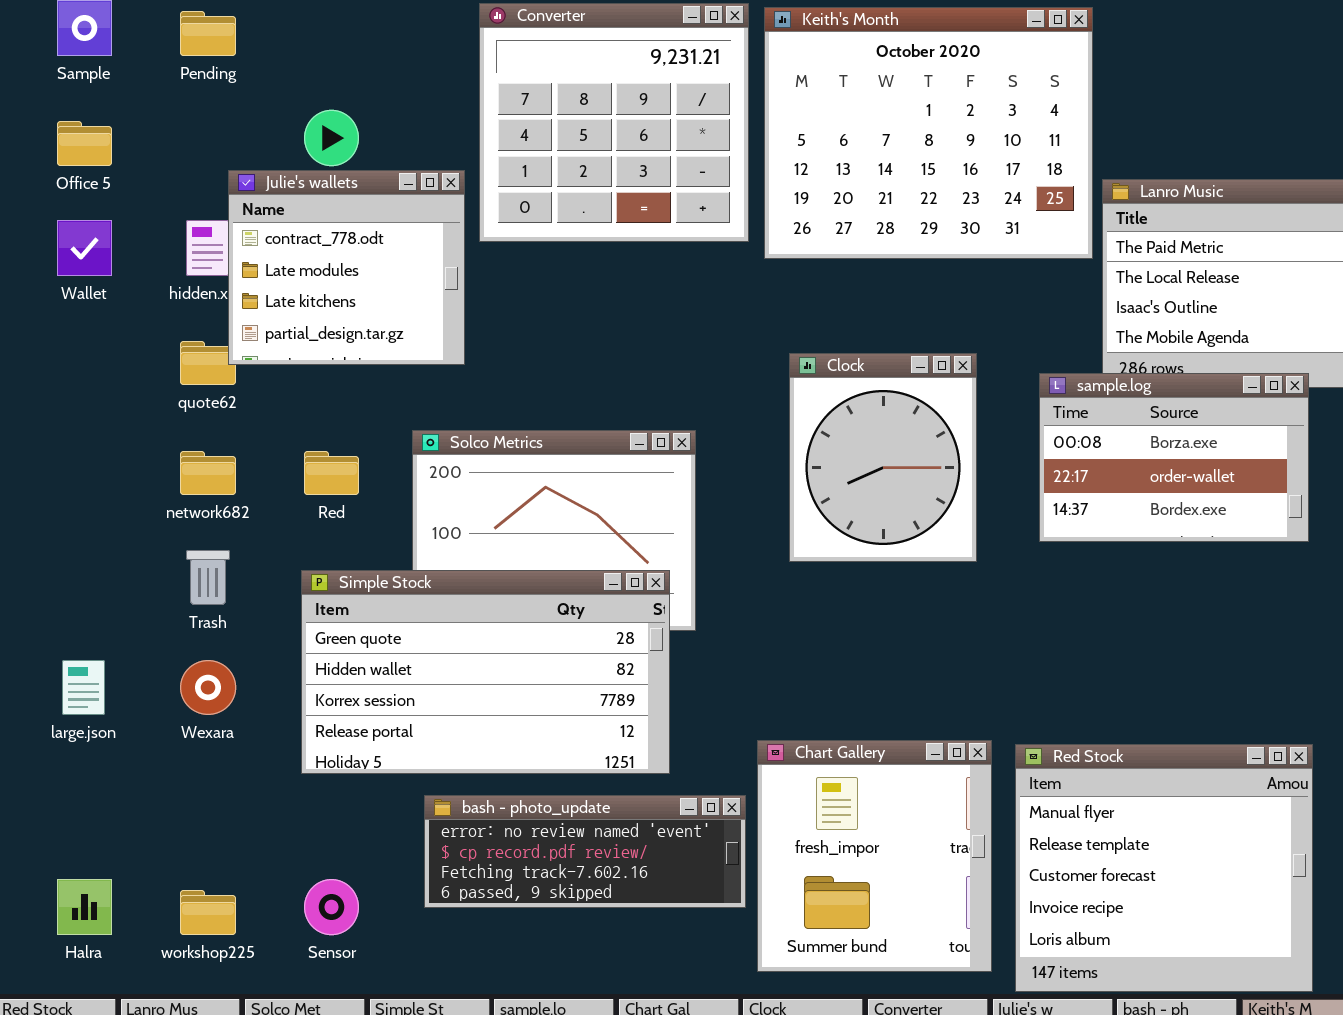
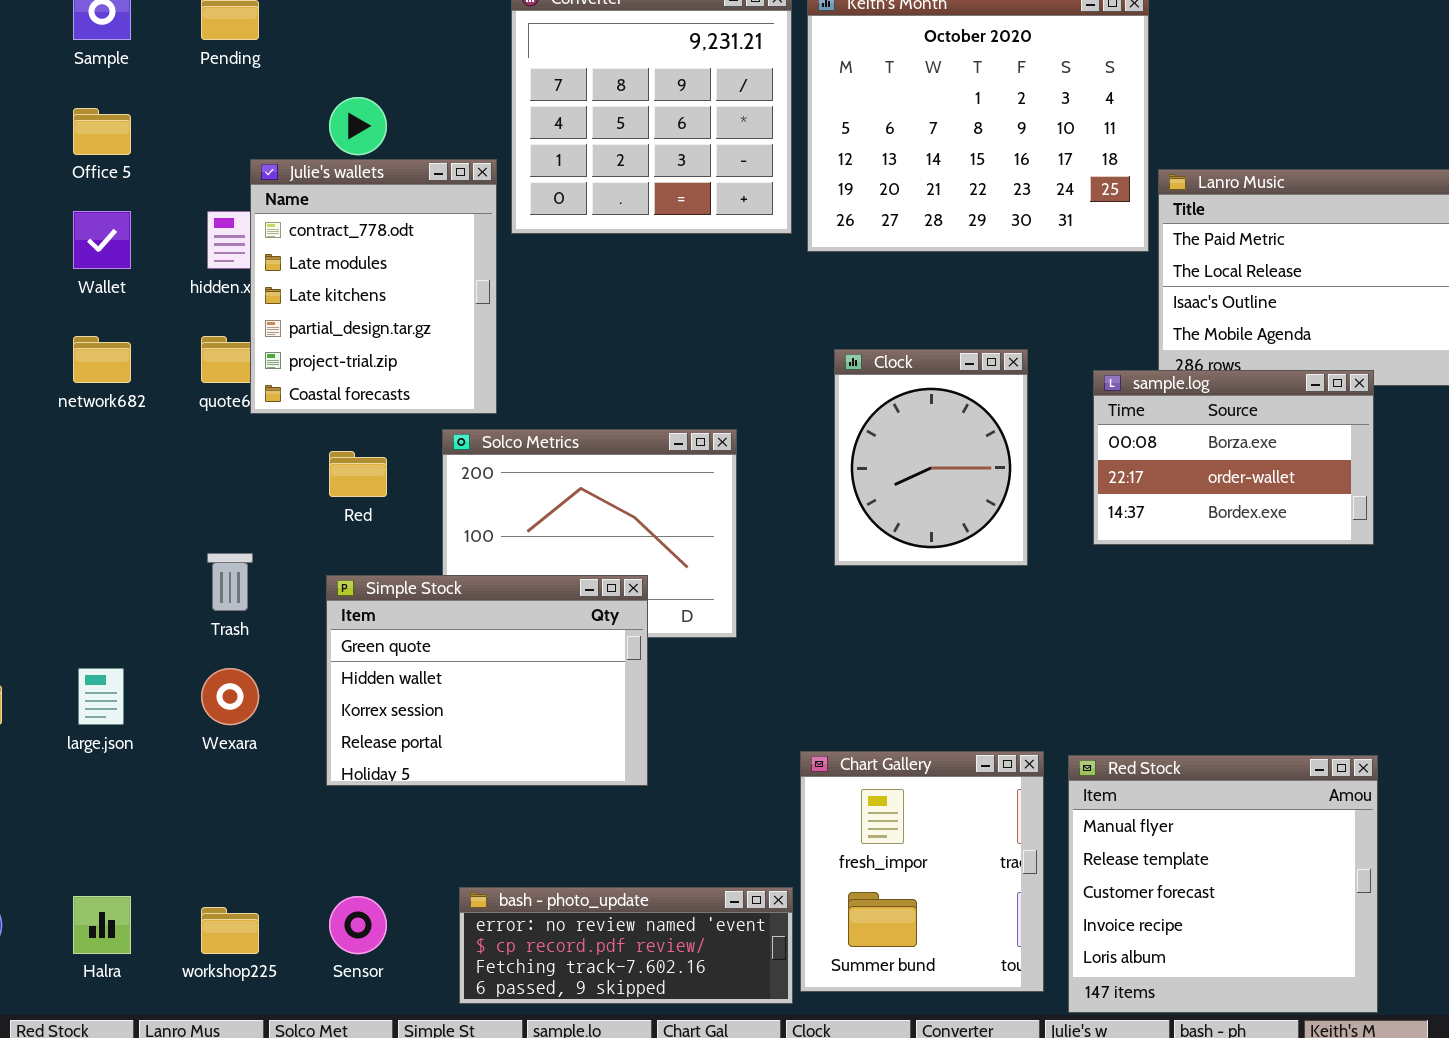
Julie's wallets: [228,170,465,365] -> [250,159,497,414], resized
network682: [180,451,236,495] -> [73,336,131,383], moved
Simple Stock: [301,570,670,774] -> [326,575,648,786], resized
bash - photo_update: [424,795,746,908] -> [459,887,793,1004], moved

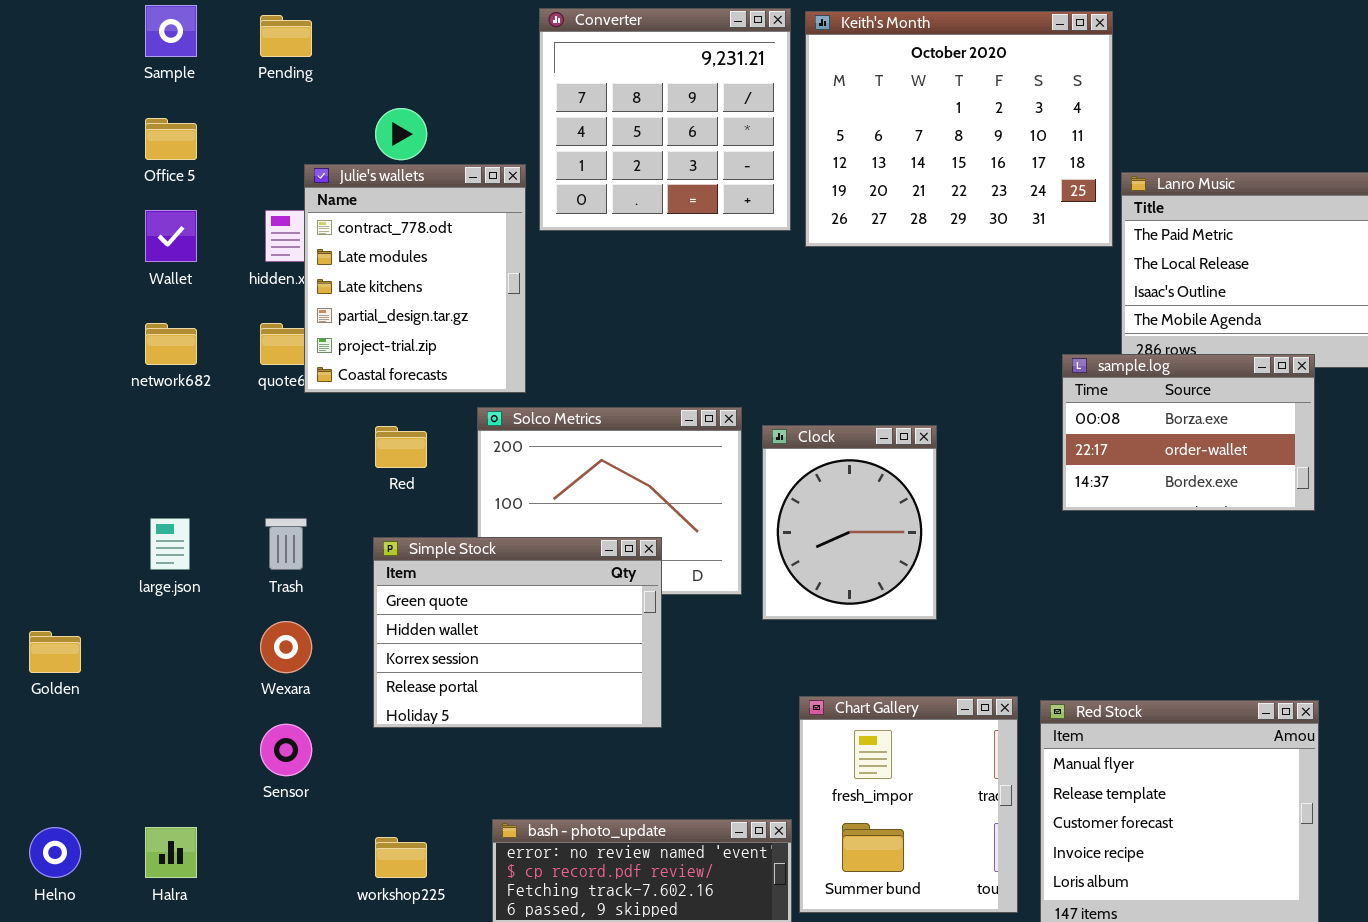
Clock: [834,349,1028,566] -> [762,425,937,620], moved
large.json: [78,668,124,725] -> [150,518,190,570], moved
Sensor: [329,896,387,954] -> [260,724,312,776], moved
workshop225: [201,907,259,954] -> [375,837,427,878], moved

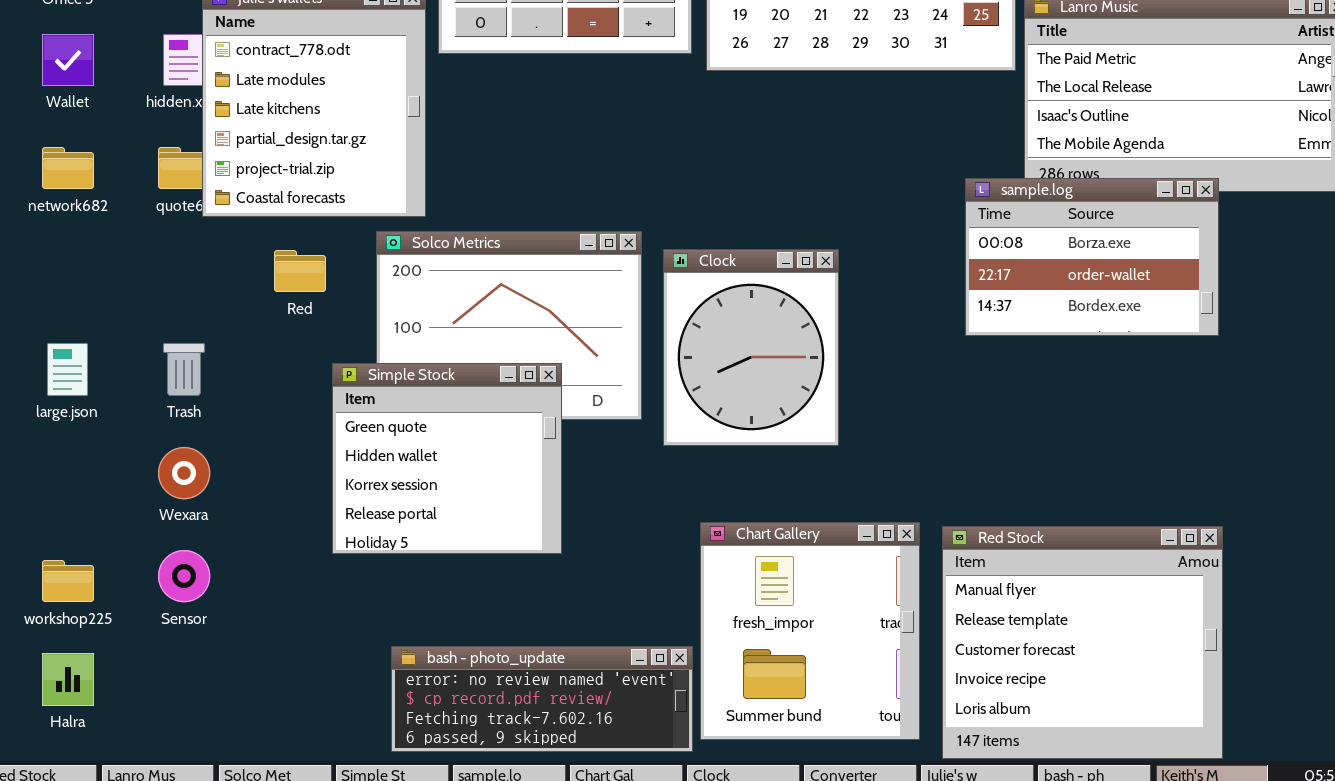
Simple Stock: [373,537,662,728] -> [332,363,562,554], resized
workshop225: [375,837,427,878] -> [42,560,94,602], moved

